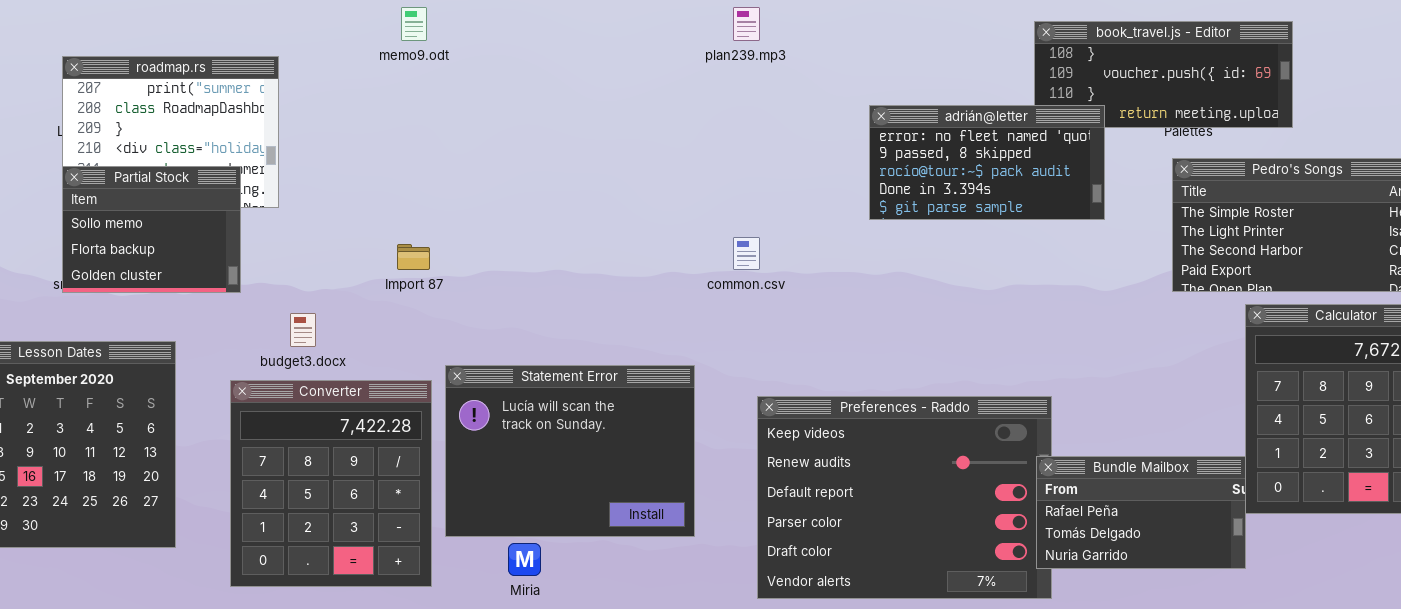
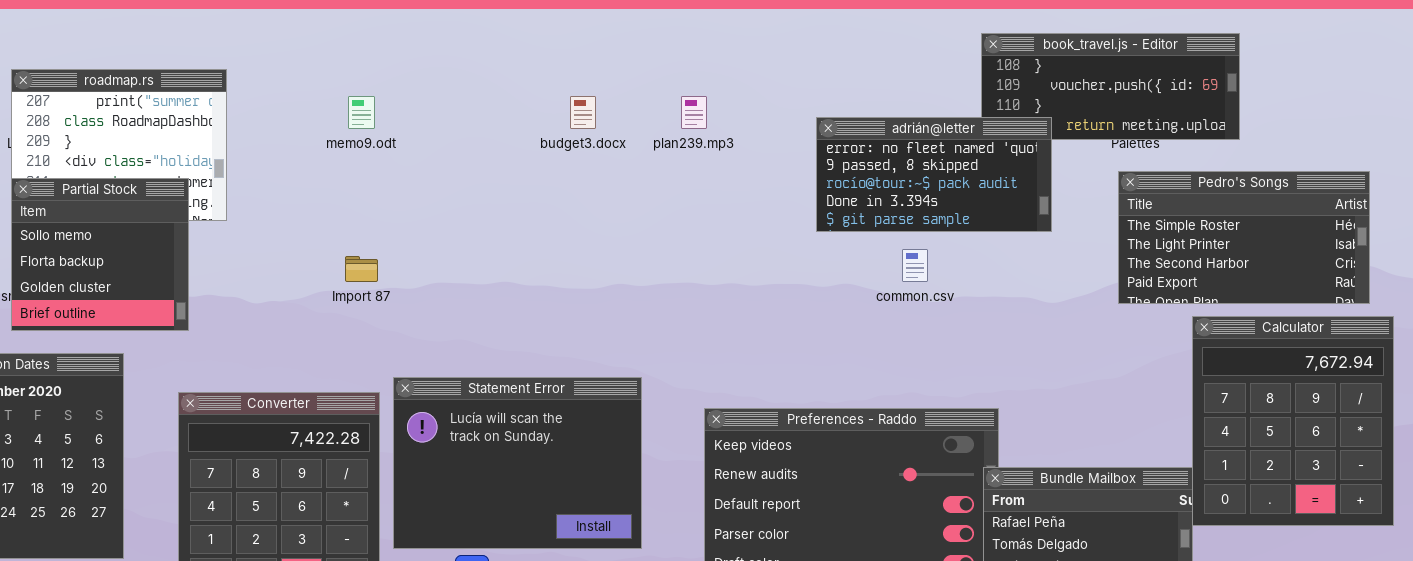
memo9.odt: [401,7,427,41] -> [348,96,375,129], moved
plan239.mp3: [733,7,760,41] -> [681,96,707,129], moved
Partial Stock: [62,166,241,293] -> [11,178,189,331], resized
common.csv: [733,237,760,270] -> [902,249,928,282], moved
budget3.docx: [290,313,316,347] -> [570,96,596,129], moved

